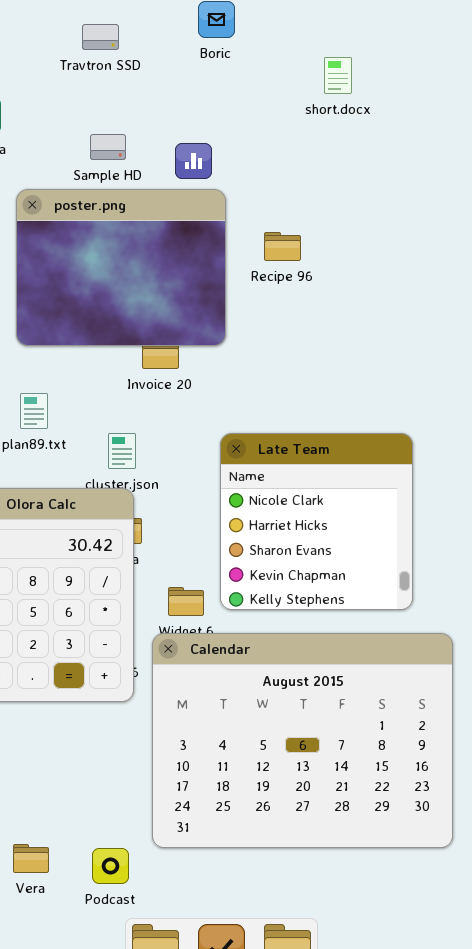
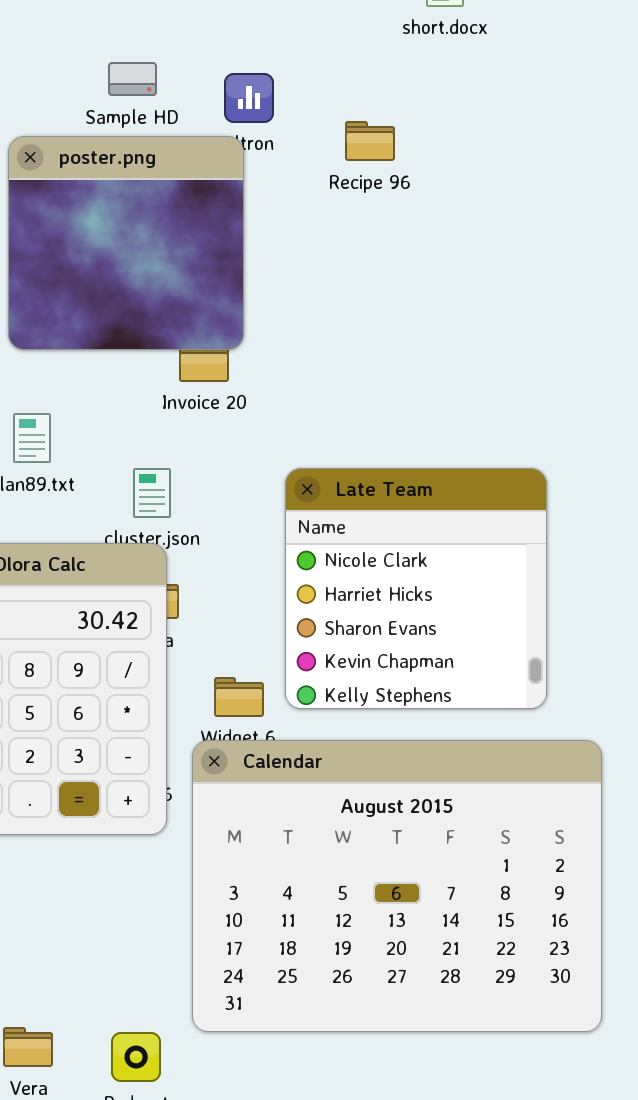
poster.png: [16,189,226,346] -> [8,136,244,350], resized
Recipe 96: [264,232,301,261] -> [345,121,395,161], moved

